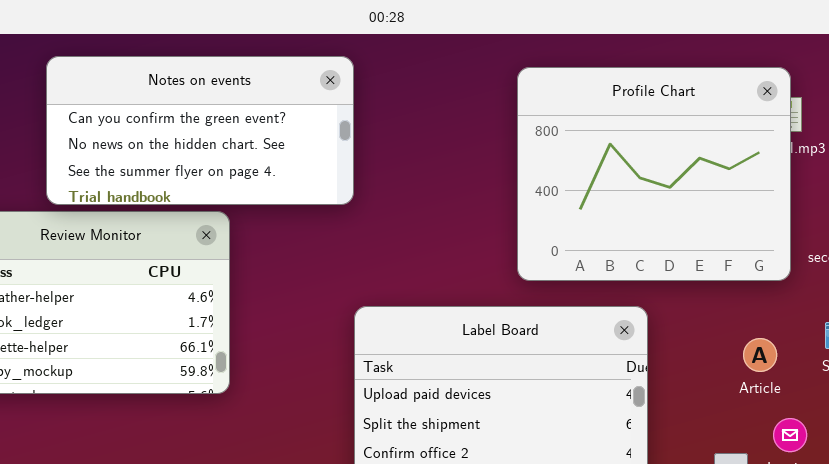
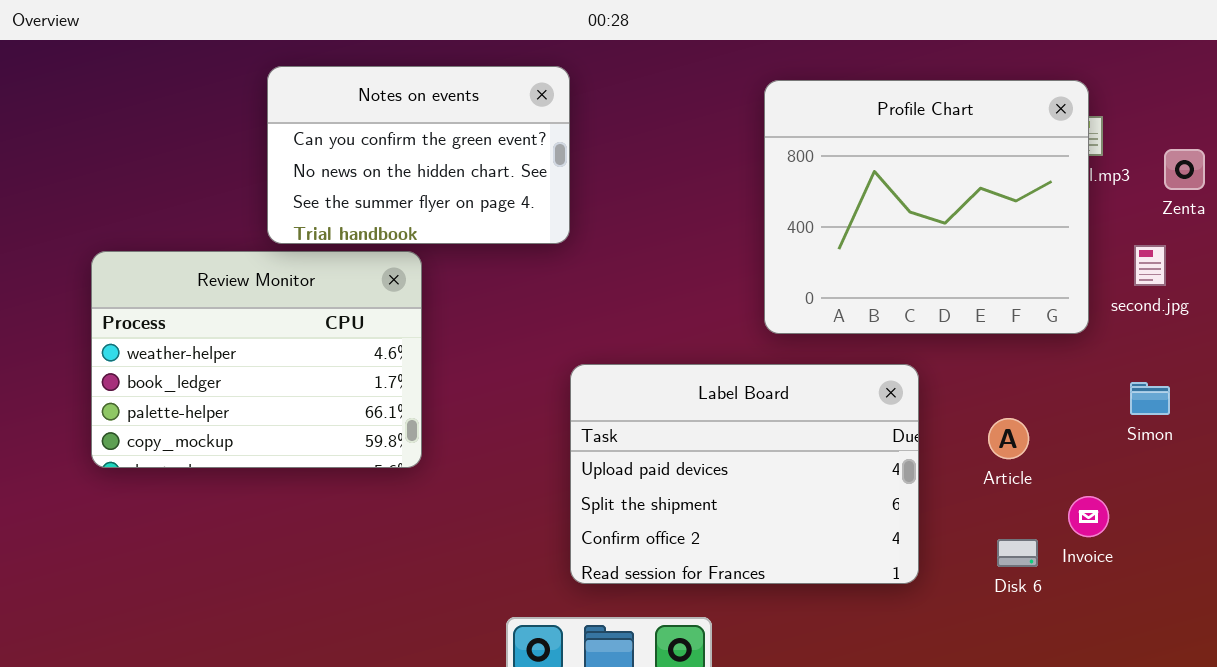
Notes on events: [46,56,354,205] -> [267,66,570,244], resized
Article: [743,338,777,372] -> [988,418,1029,459], moved

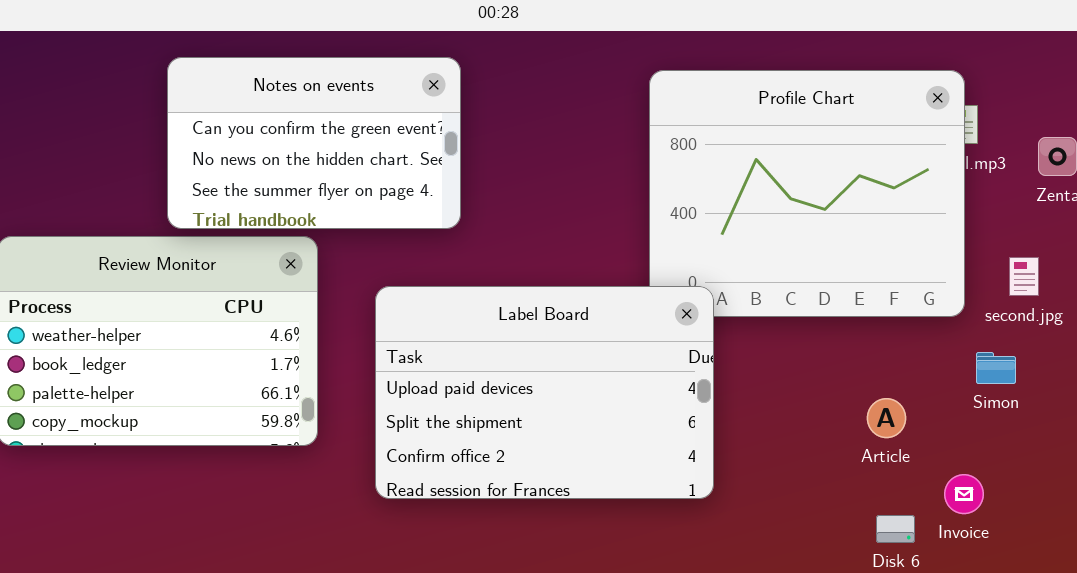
second.jpg: [1134,245,1166,286] -> [1009,257,1039,296], moved
Label Board: [570,364,919,584] -> [375,286,714,499], moved
Simon: [1130,382,1170,415] -> [976,352,1016,384], moved

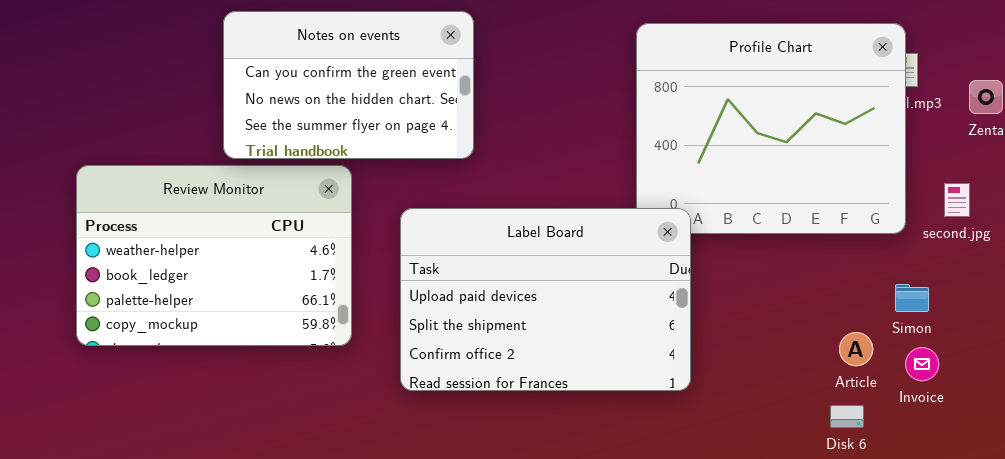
Simon: [976,352,1016,384] -> [895,284,929,312], moved
Article: [867,398,906,438] -> [839,332,873,366], moved
Invoice: [944,474,984,514] -> [905,347,939,381], moved

